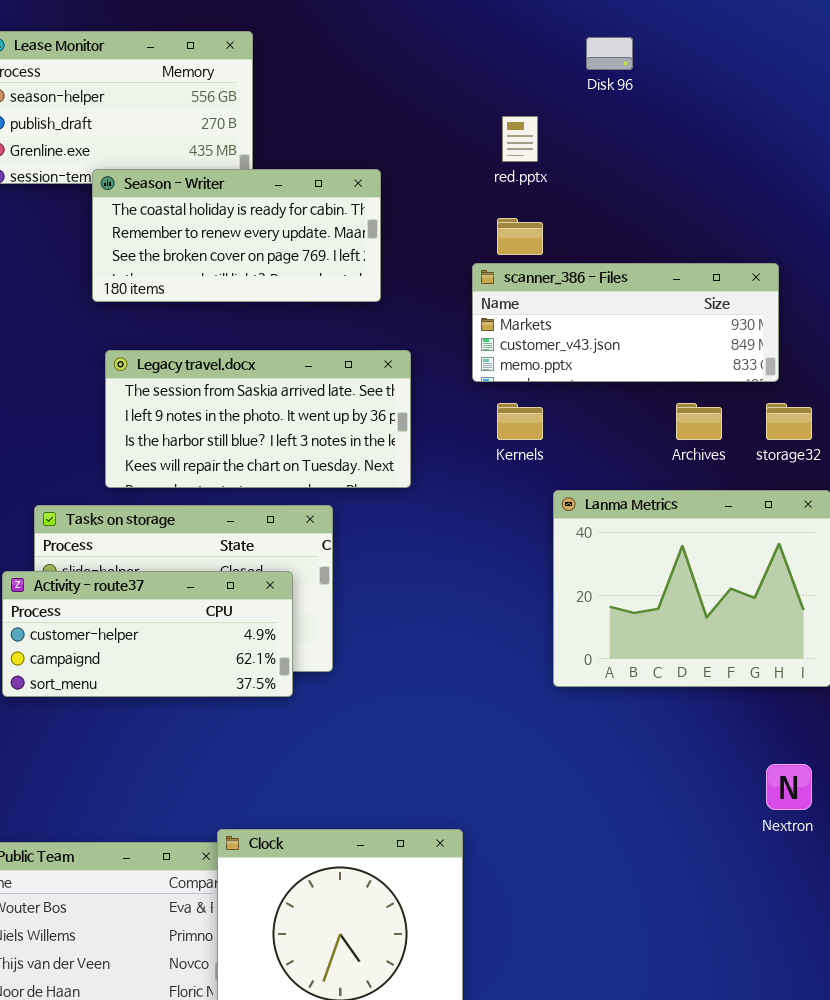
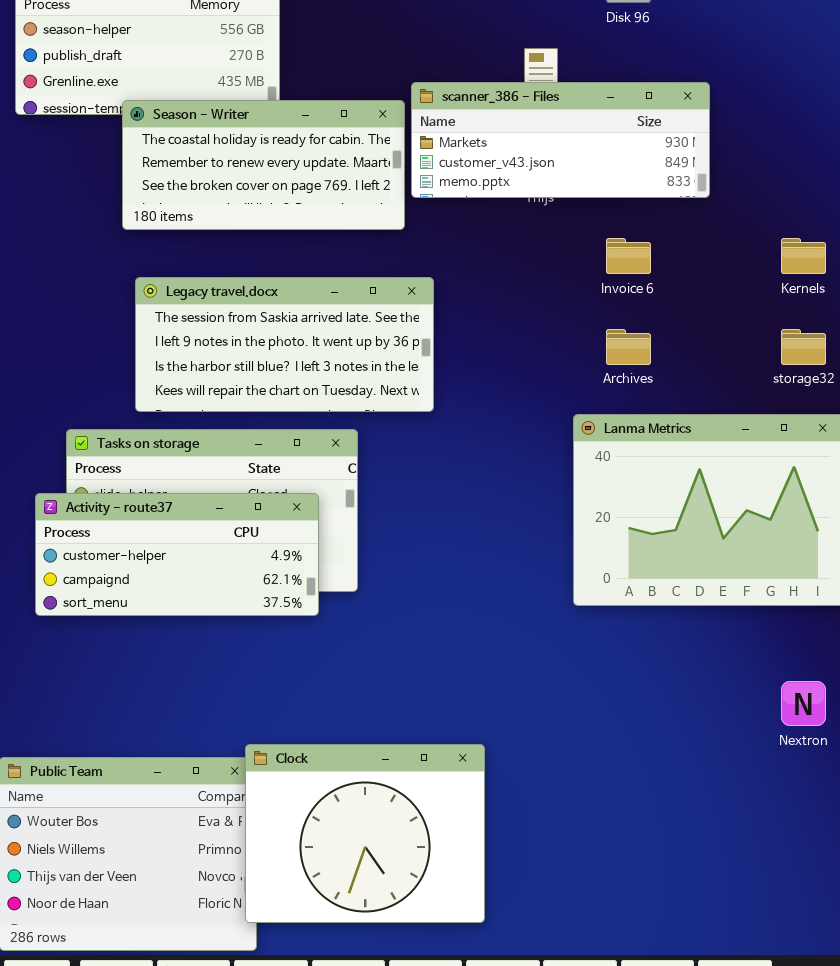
scanner_386 - Files: [472,263,779,382] -> [411,82,710,198], moved
Kernels: [497,403,543,440] -> [781,238,826,274], moved
Archives: [676,403,722,440] -> [606,329,651,365], moved

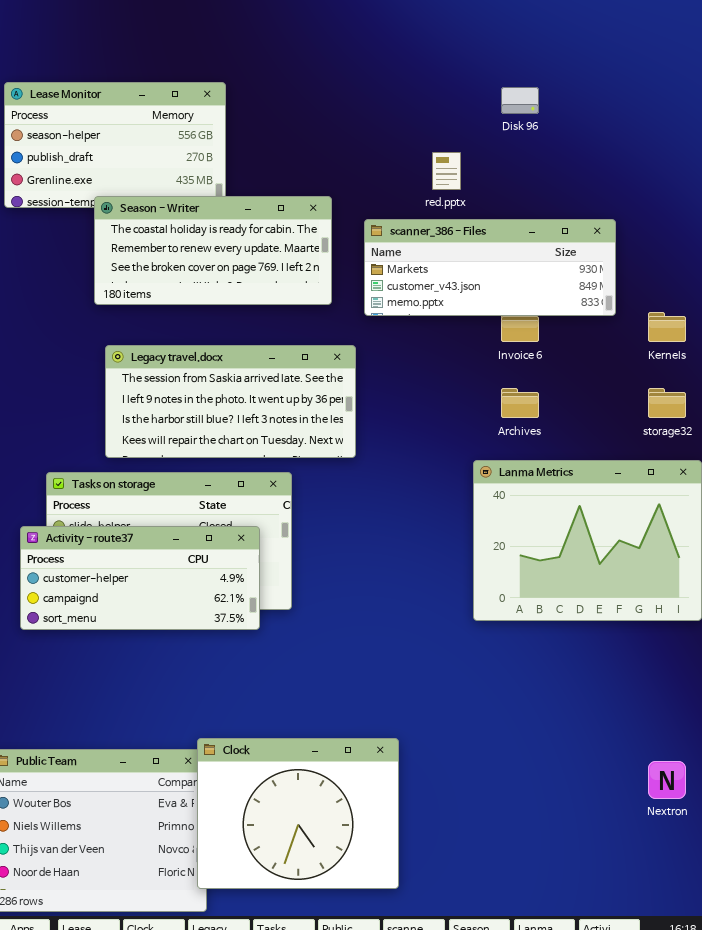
scanner_386 - Files: [411,82,710,198] -> [364,219,616,316], moved
Nextron: [781,681,826,726] -> [648,761,686,799], moved

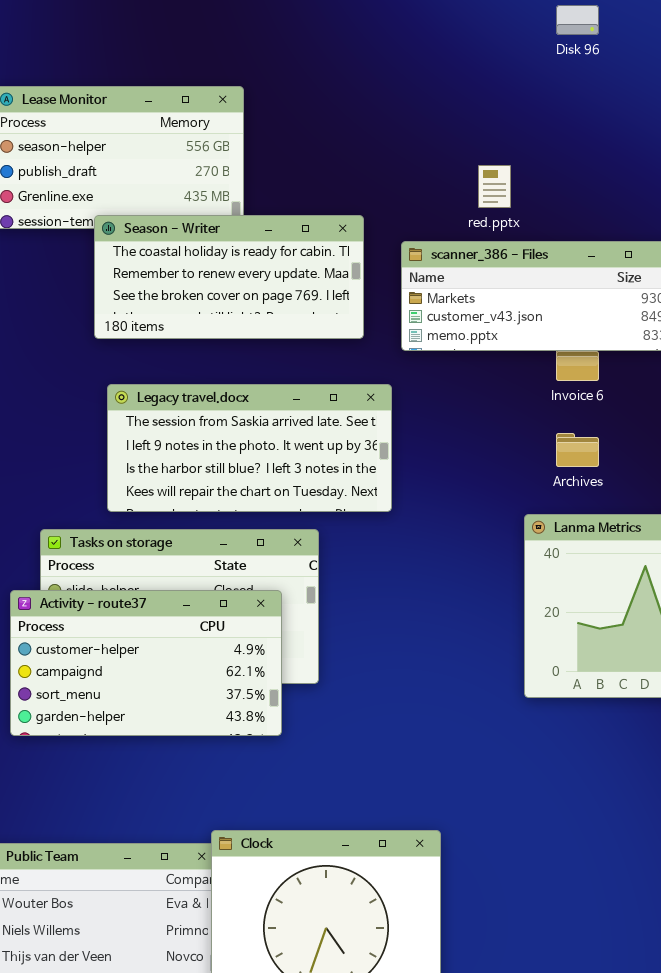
Disk 96: [501,87,539,114] -> [556,5,599,35], moved
Activity - route37: [20,526,260,630] -> [10,590,282,736], resized

